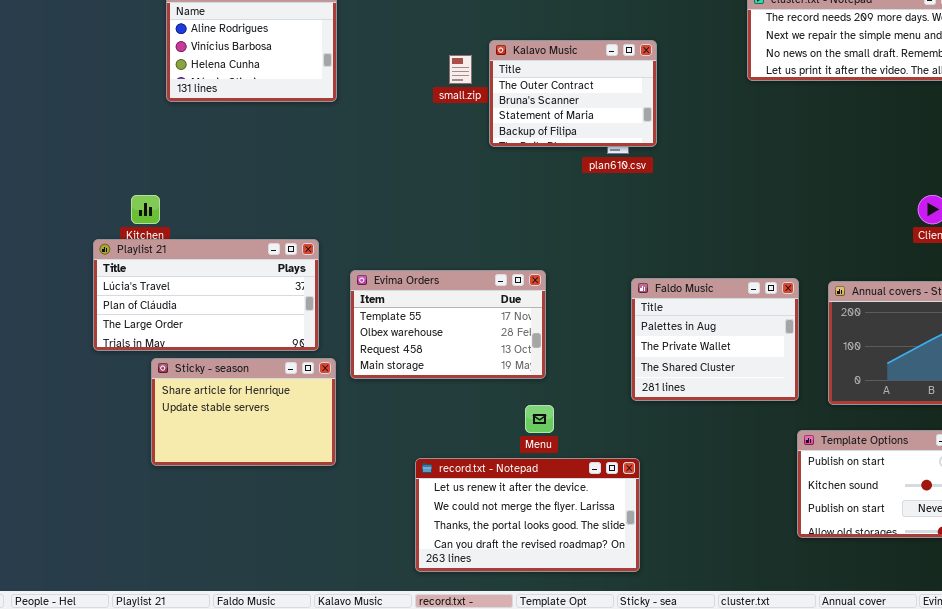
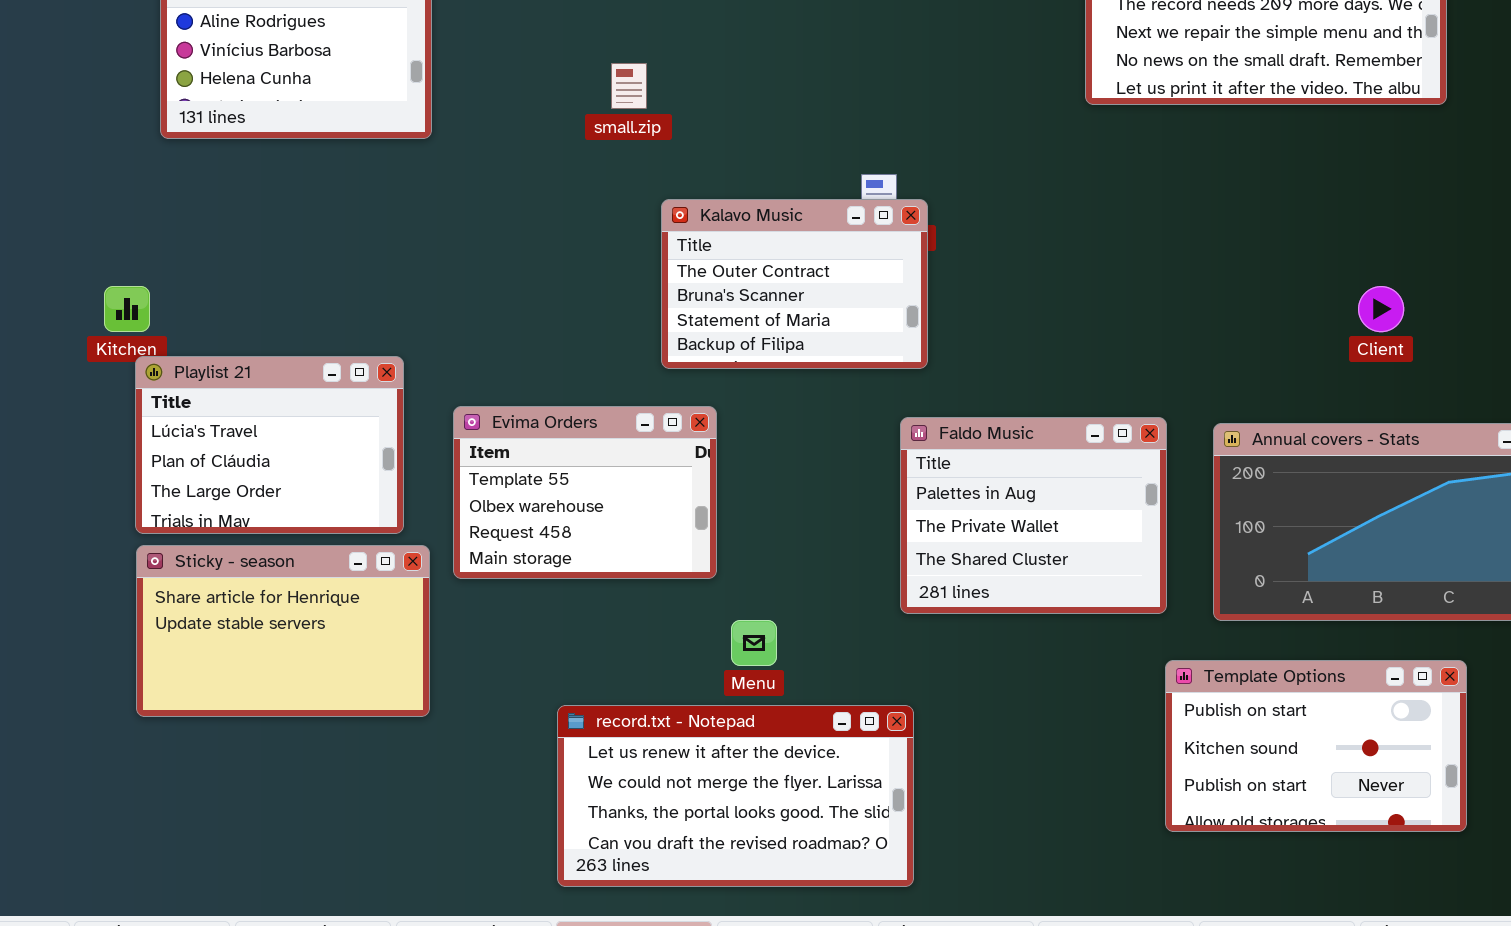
Kalavo Music: [489,40,657,147] -> [661,199,928,369], moved
Playlist 21: [93,239,319,351] -> [135,356,404,534], resized
Evima Orders: [350,270,546,379] -> [453,406,717,579], resized

